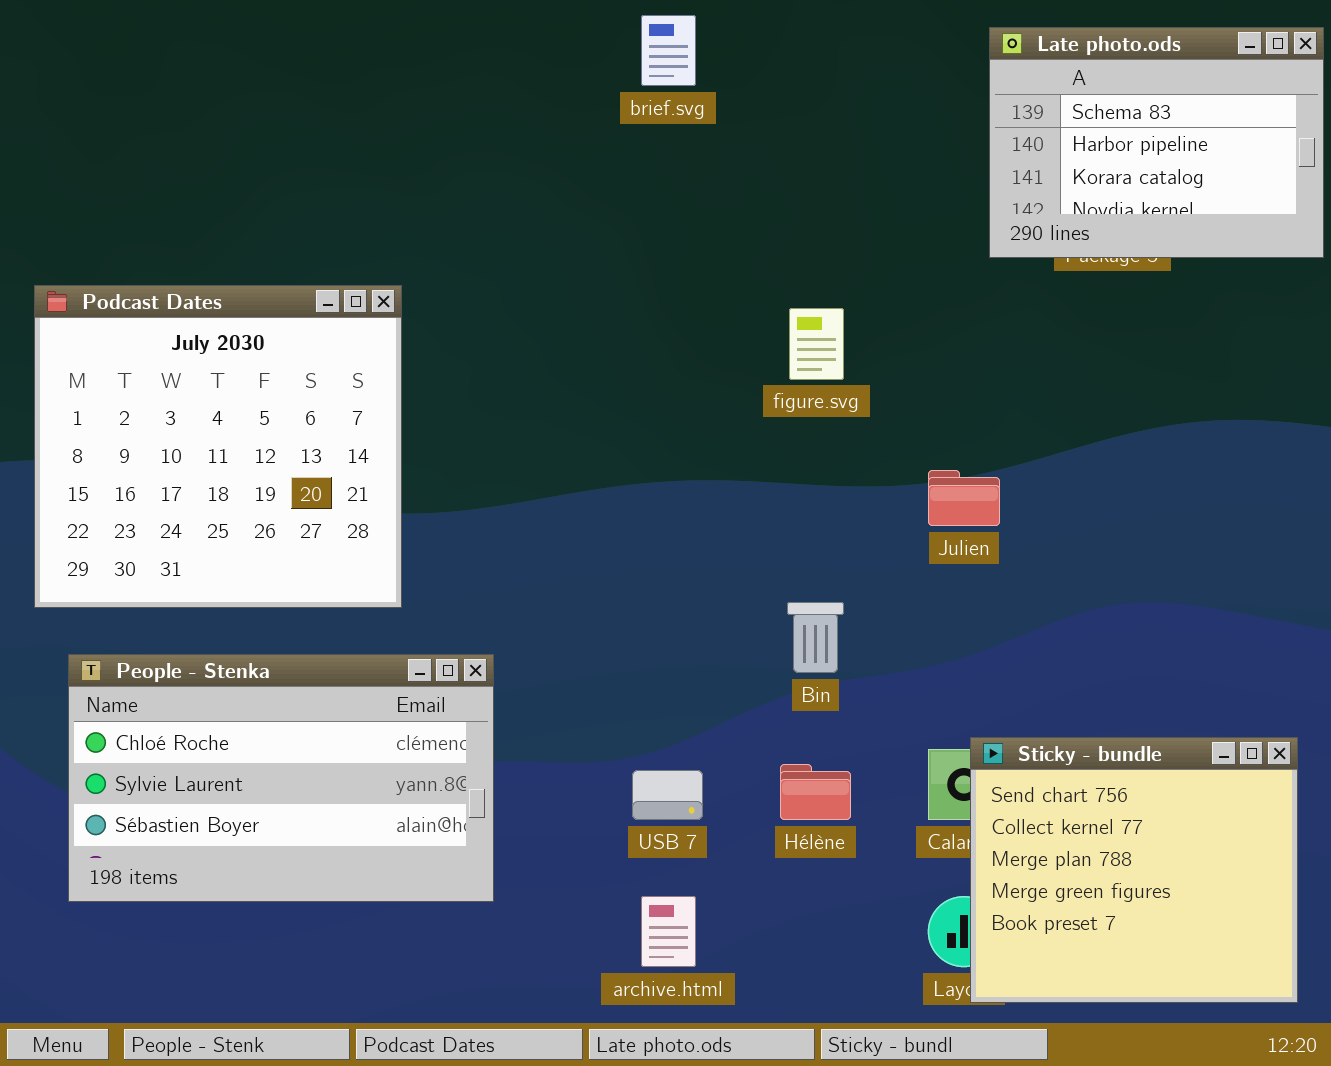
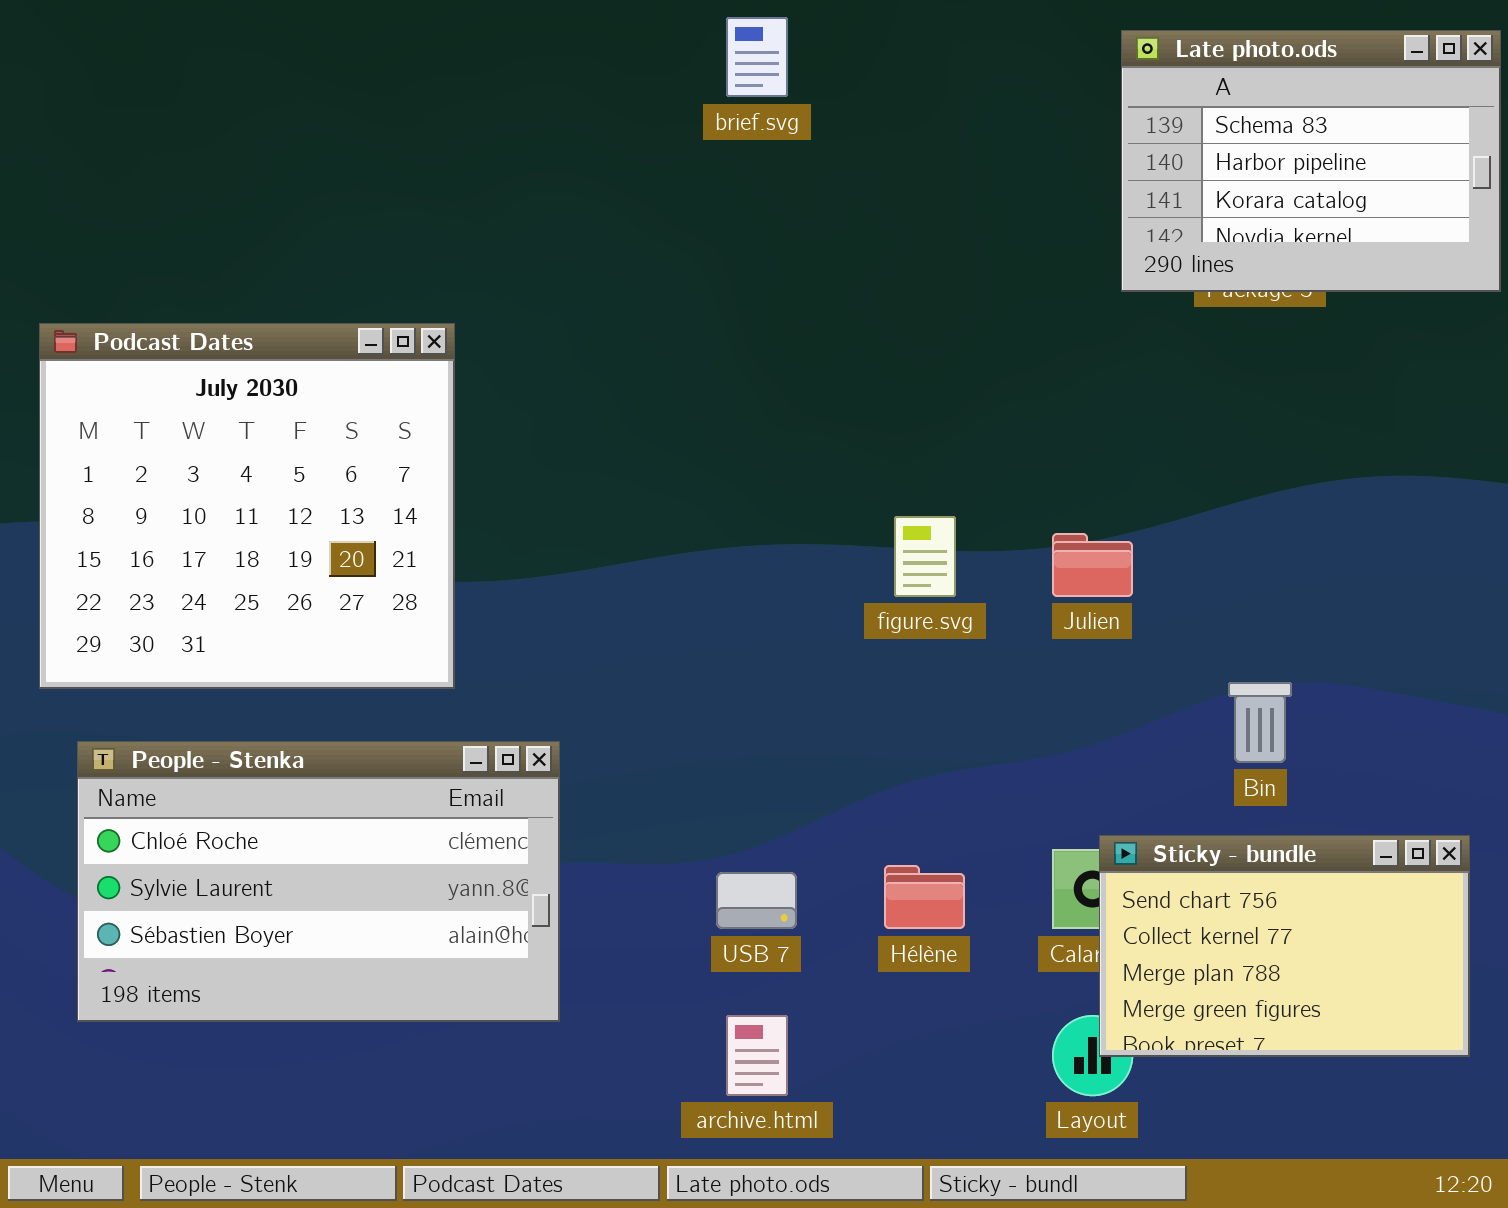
figure.svg: [789,308,844,380] -> [894,516,956,597], moved
Bin: [787,602,844,673] -> [1228,682,1292,763], moved
Sticky - bundle: [970,737,1298,1003] -> [1099,835,1470,1057], resized

